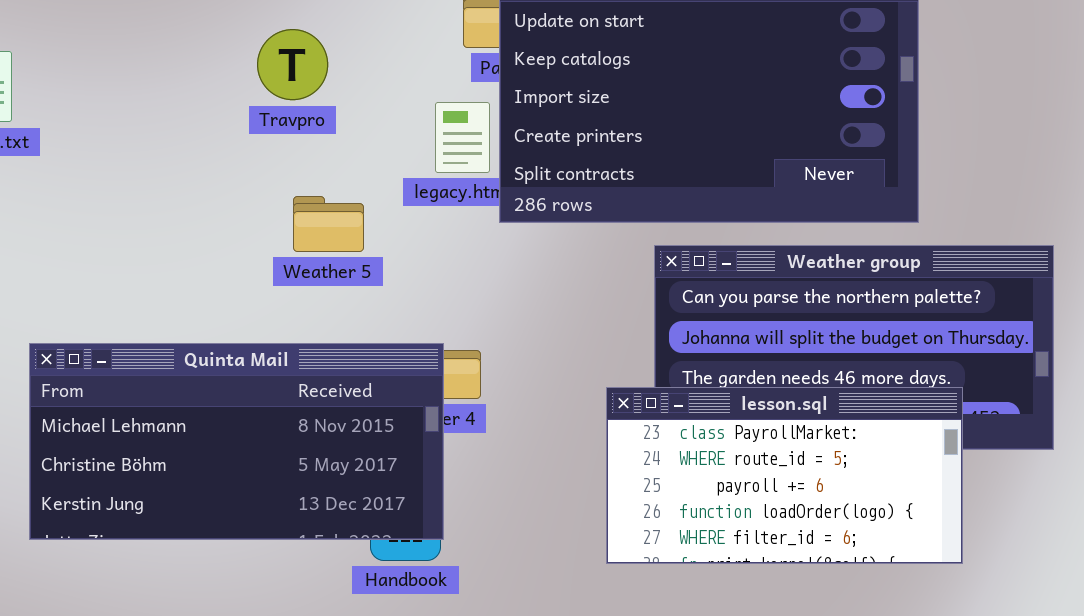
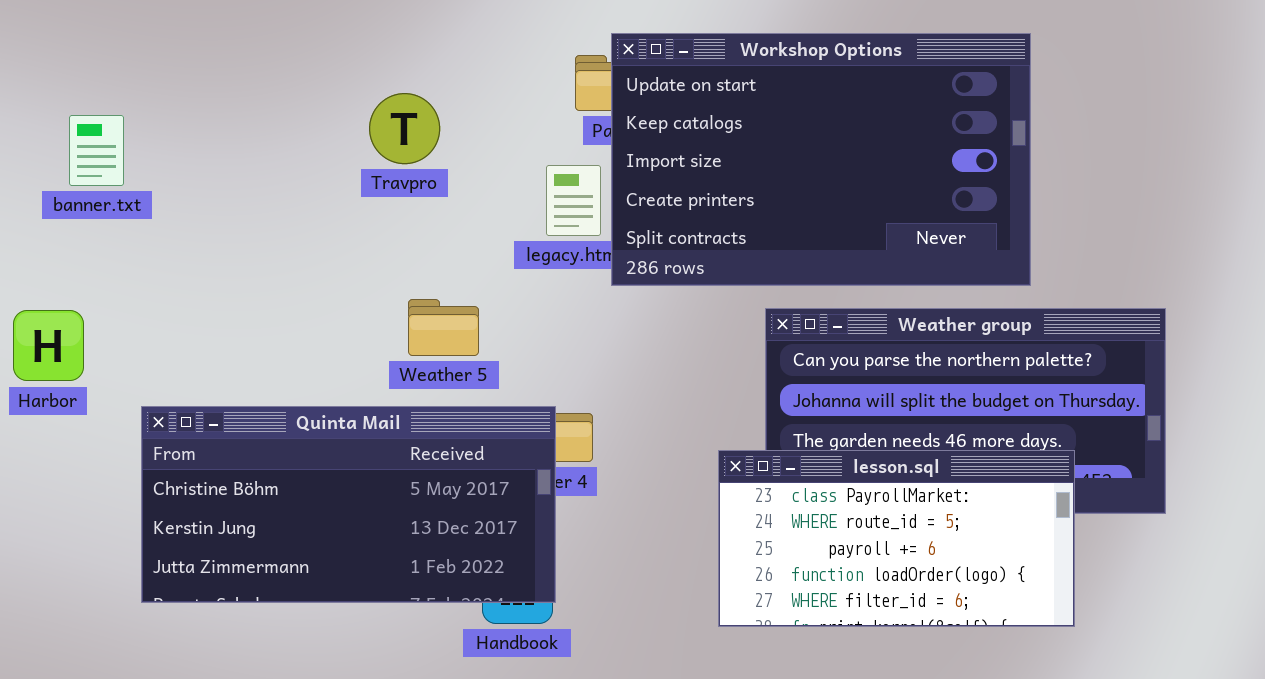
Weather 5: [293,196,364,252] -> [408,299,479,356], moved
Quinta Mail: [29,343,444,540] -> [141,406,556,603], scrolled down 1 row

